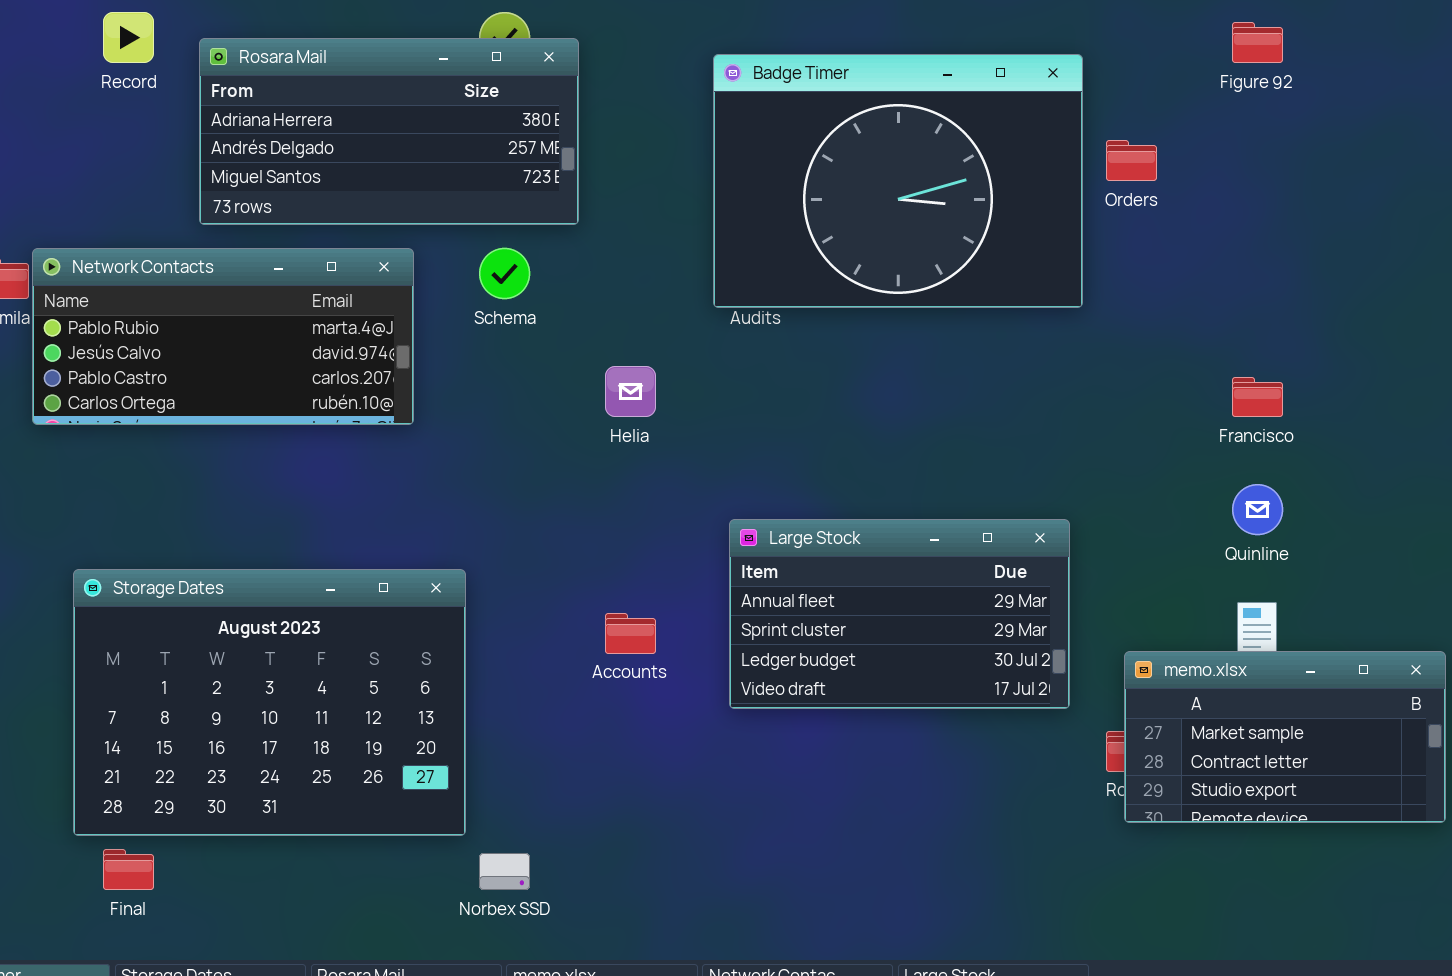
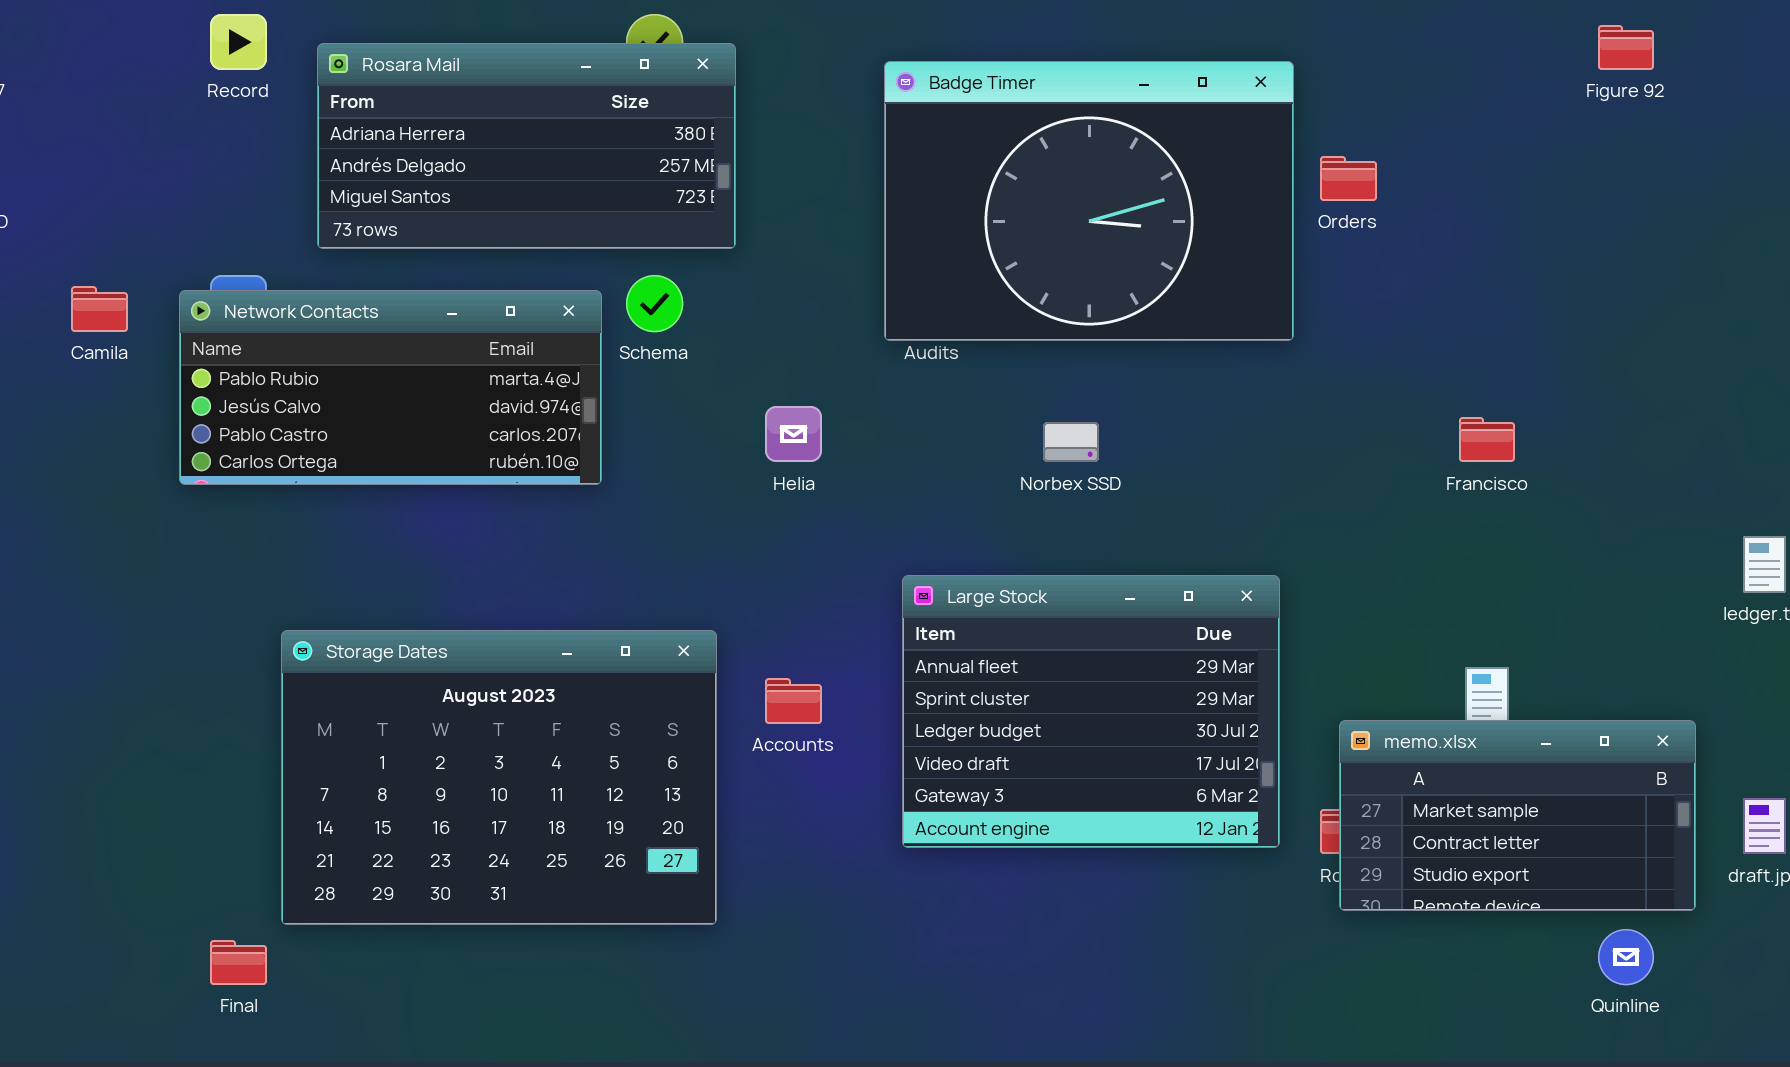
Figure 92: [1232,22,1283,63] -> [1598,25,1654,70], moved
Network Contacts: [32,248,414,425] -> [179,290,602,485], moved
Quinline: [1232,484,1283,535] -> [1598,929,1654,985], moved
Large Stock: [729,519,1070,709] -> [902,575,1280,848], resized
Storage Dates: [73,569,466,836] -> [281,630,717,925], moved
Norbex SSD: [479,853,530,890] -> [1043,422,1099,462], moved

